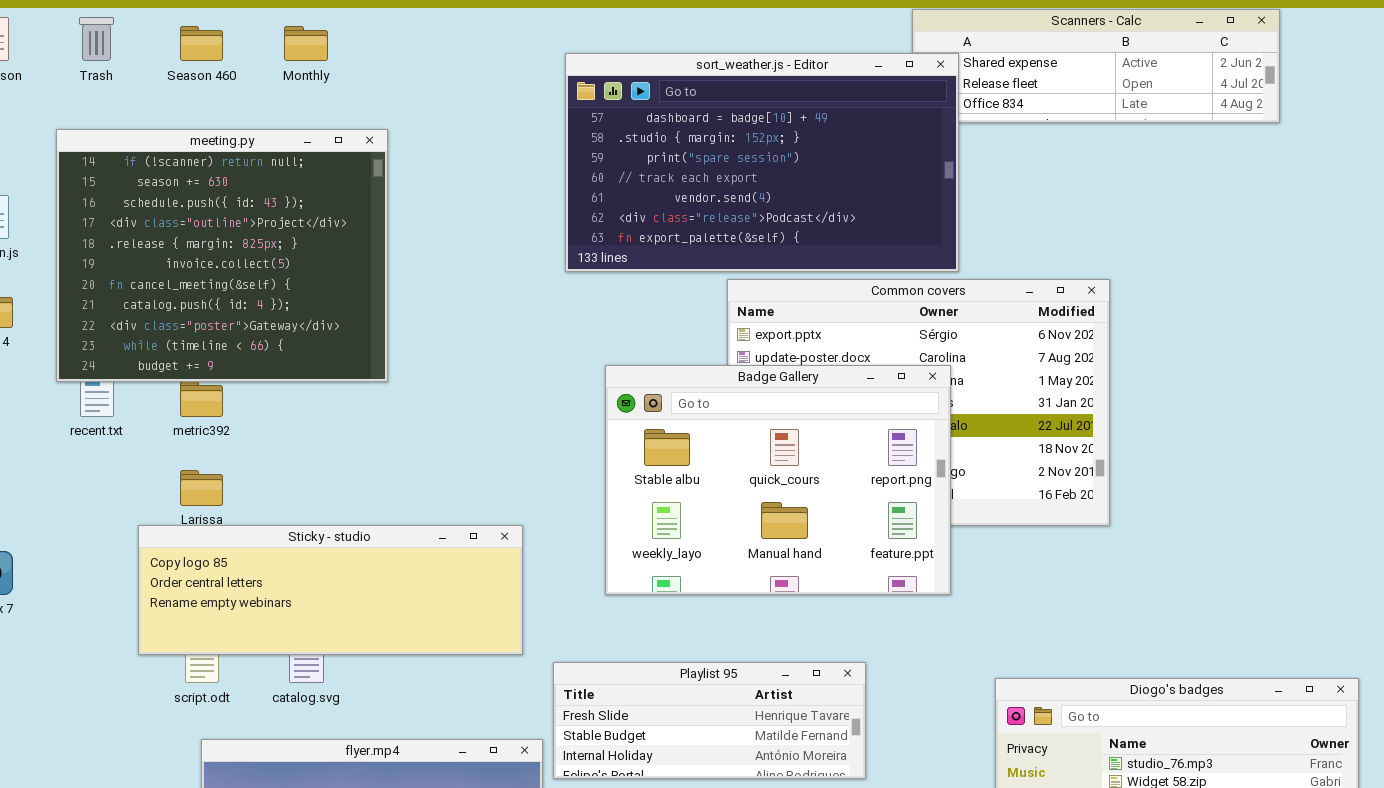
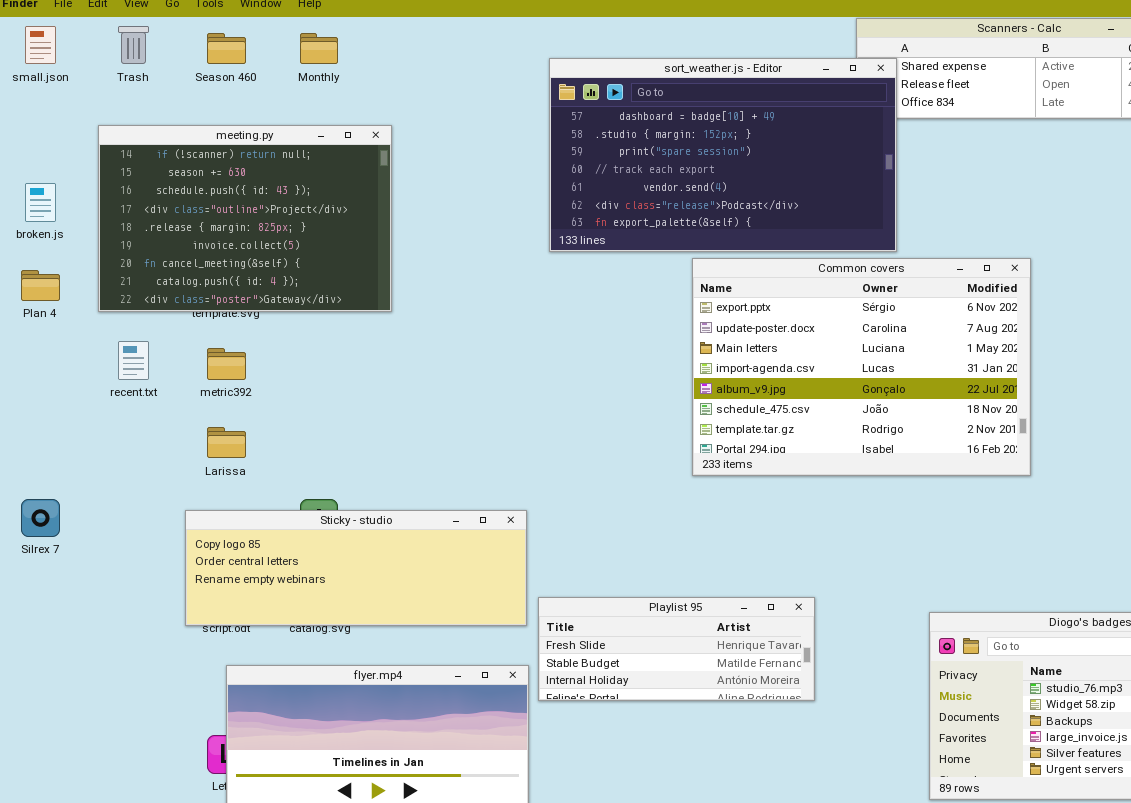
meeting.py: [56,129,388,382] -> [98,125,392,312], resized
Badge Gallery: [605,365,951,595] -> none, closed
Sticky - studio: [138,525,523,655] -> [185,510,527,626], moved

